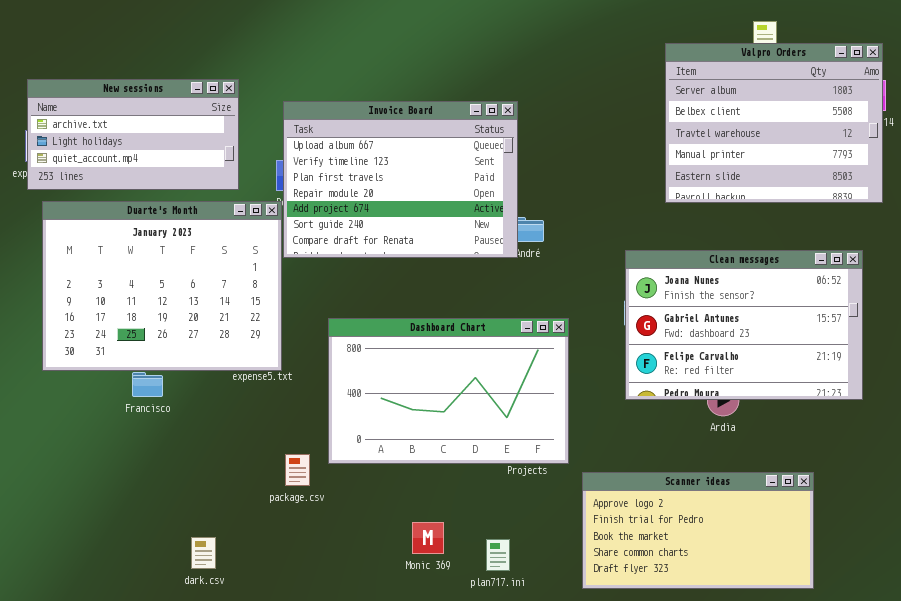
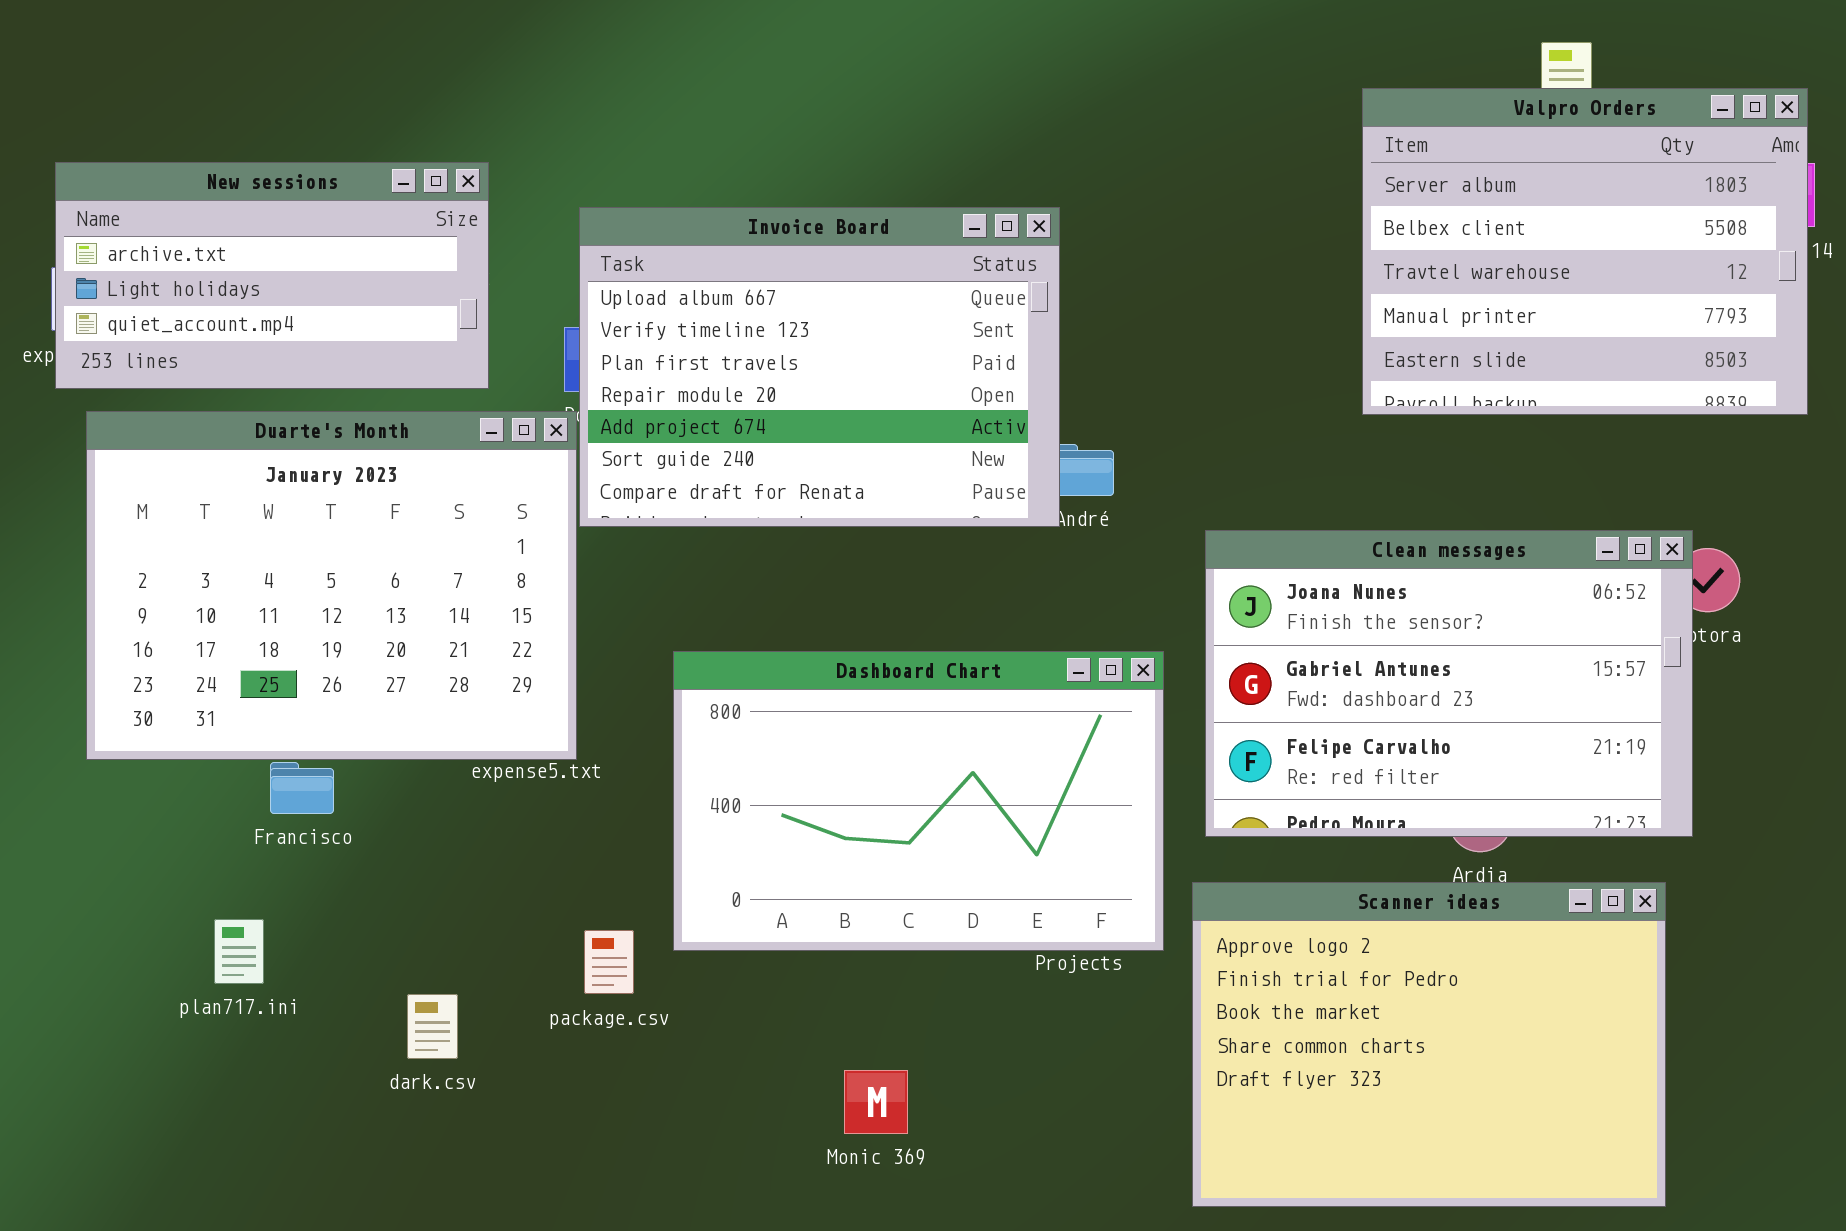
Clean messages: [625,250,863,400] -> [1205,530,1693,837], moved
Scanner ideas: [582,472,814,589] -> [1192,882,1666,1207], resized
dark.csv: [191,537,216,569] -> [407,994,458,1059], moved
plan717.ini: [486,539,510,571] -> [214,919,264,984], moved

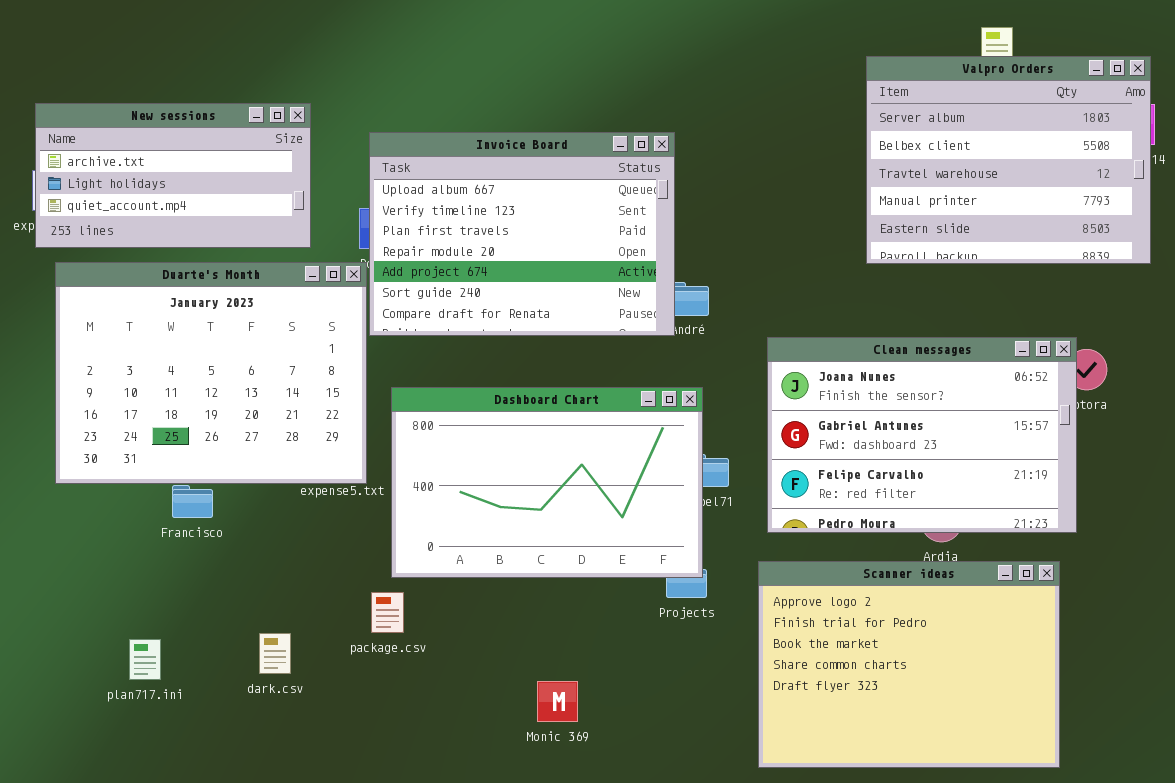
Dashboard Chart: [673,651,1164,951] -> [391,387,703,578], moved
plan717.ini: [214,919,264,984] -> [129,639,161,680], moved

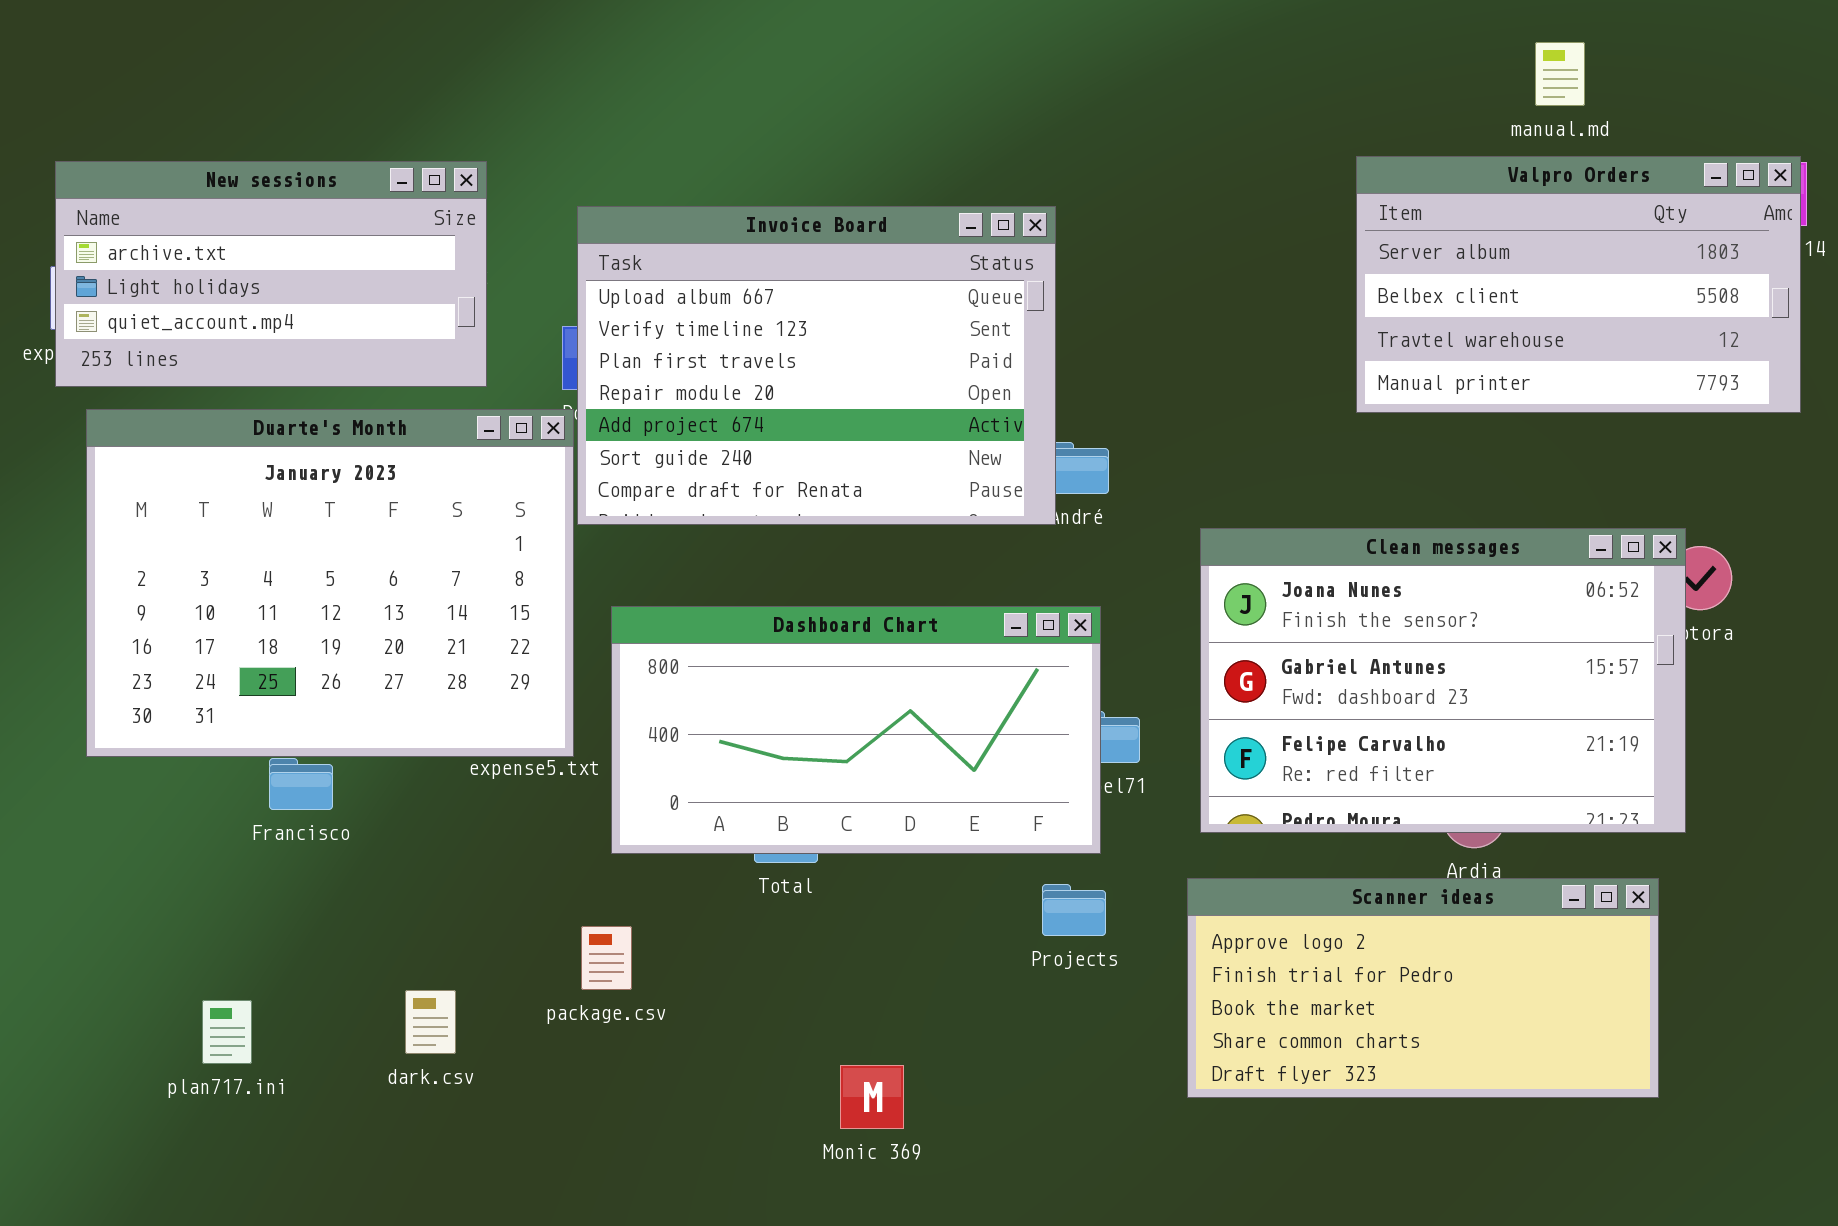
Valpro Orders: [866,56,1151,264] -> [1356,156,1801,413], resized
Dashboard Chart: [391,387,703,578] -> [611,606,1101,854], resized
Scanner ideas: [758,561,1060,768] -> [1187,878,1659,1098], resized

